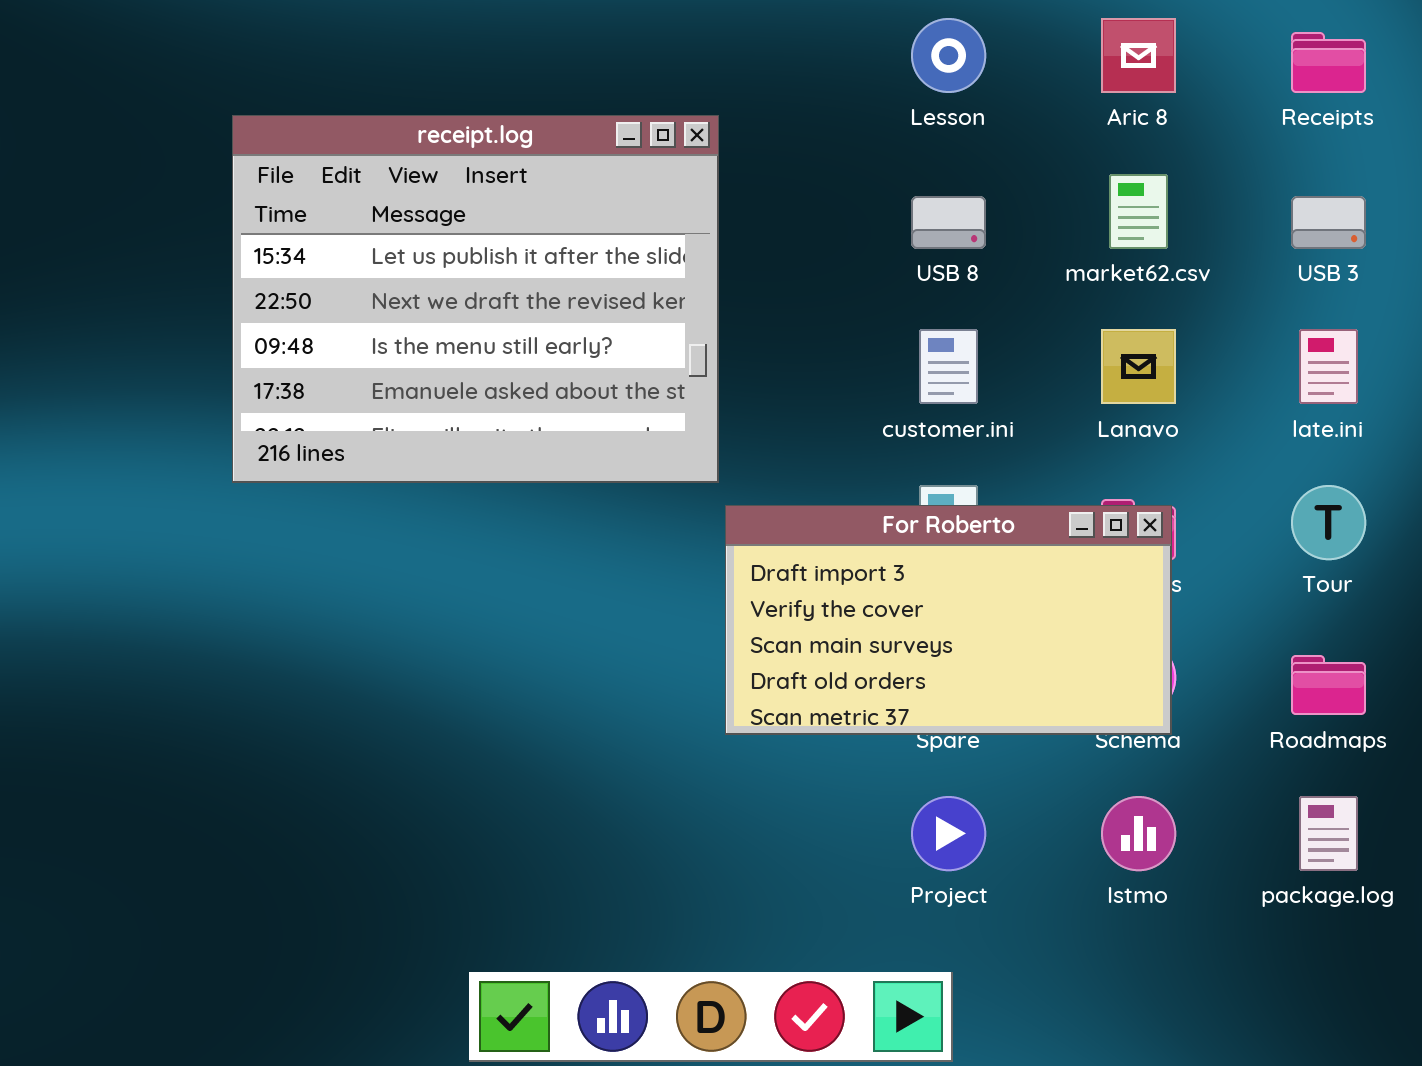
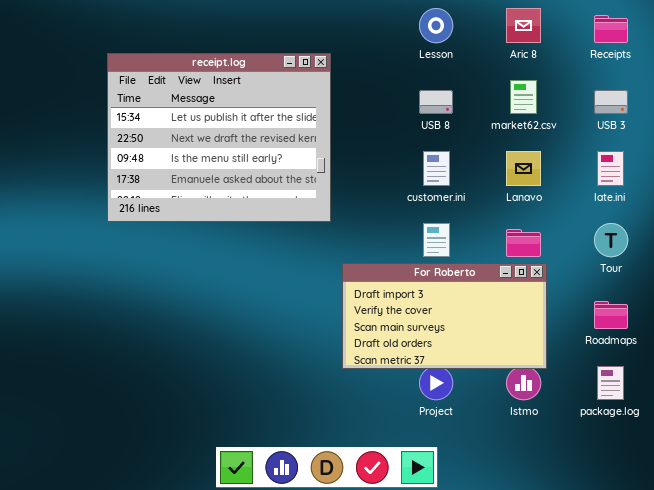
For Roberto: [725,505,1172,735] -> [342,263,547,369], moved

